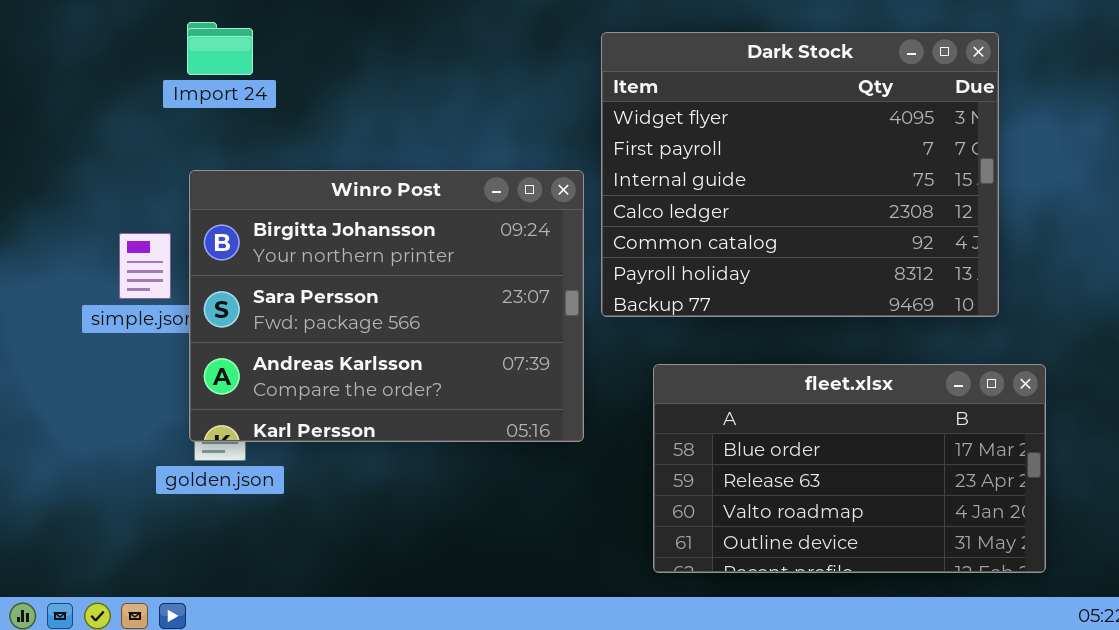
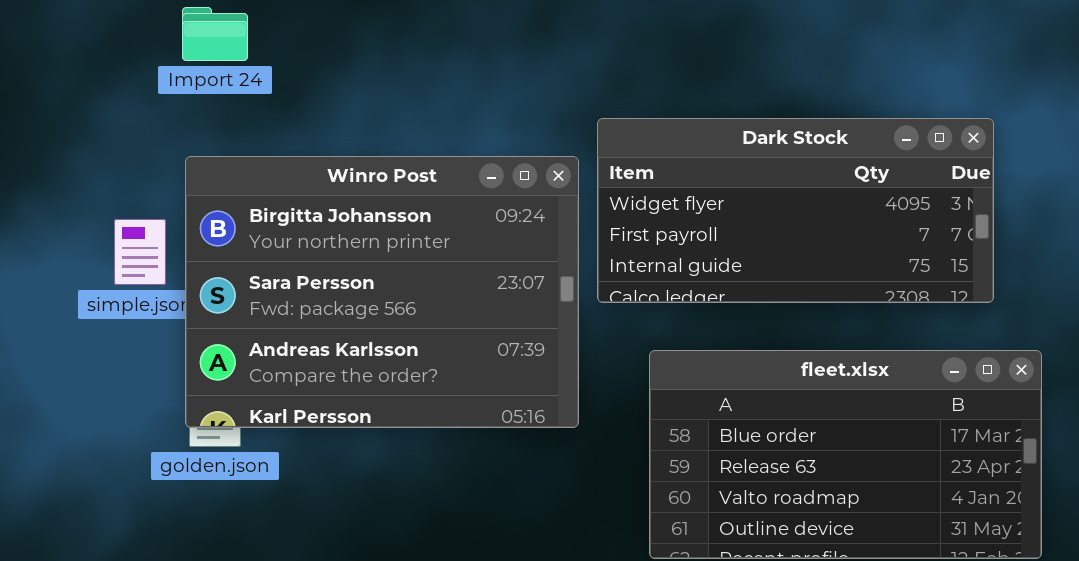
Dark Stock: [601,32,999,317] -> [597,118,994,303], resized

